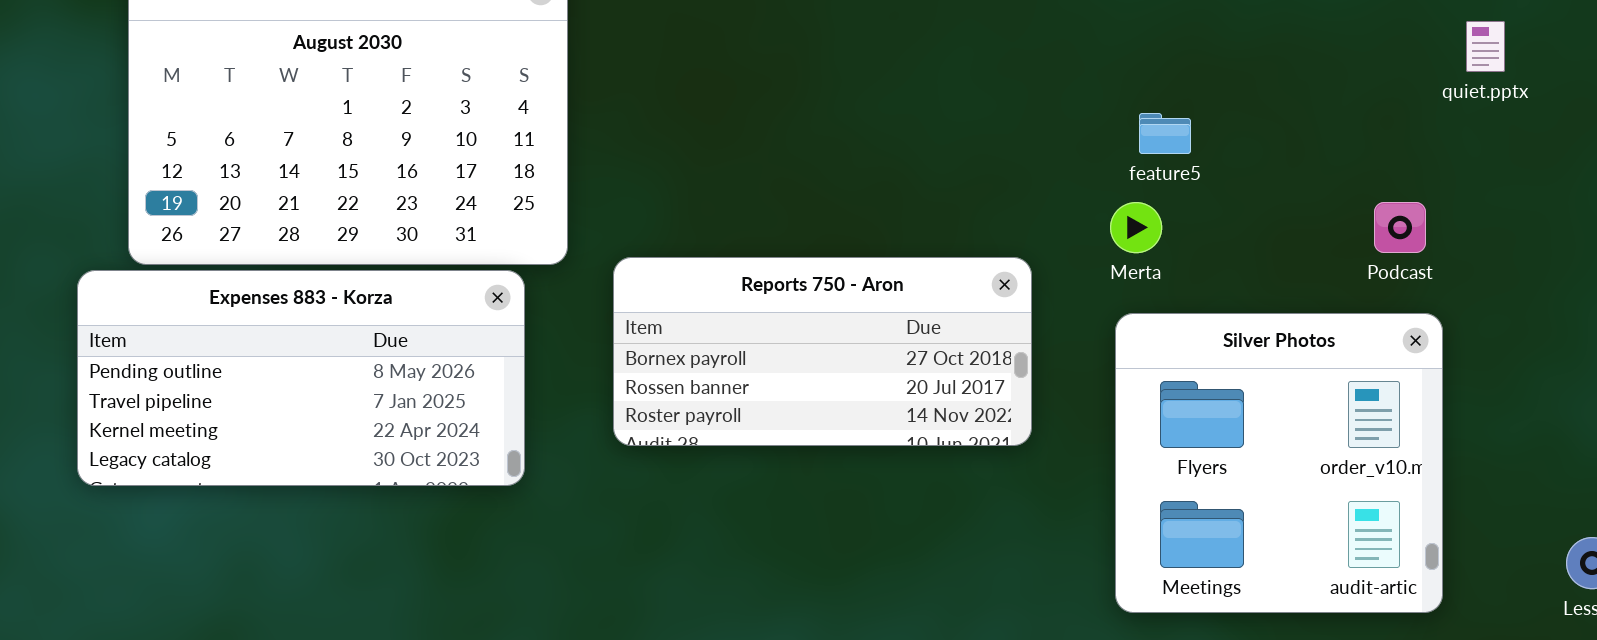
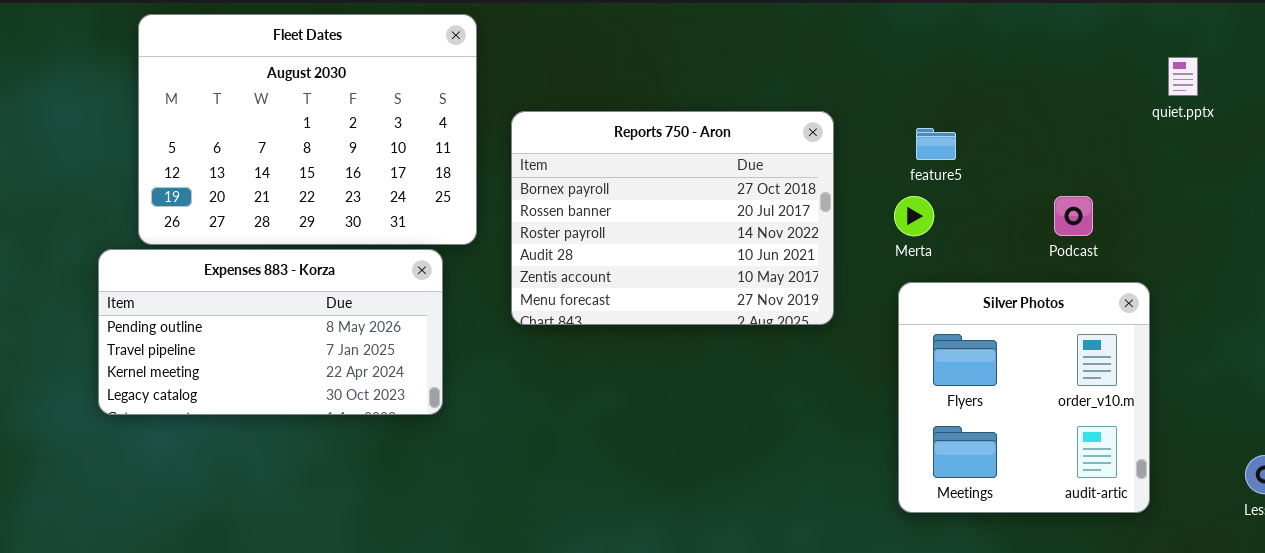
Podcast: [1374,202,1426,253] -> [1054,196,1093,236], moved
Reports 750 - Aron: [613,257,1032,446] -> [511,111,834,325], moved, resized

